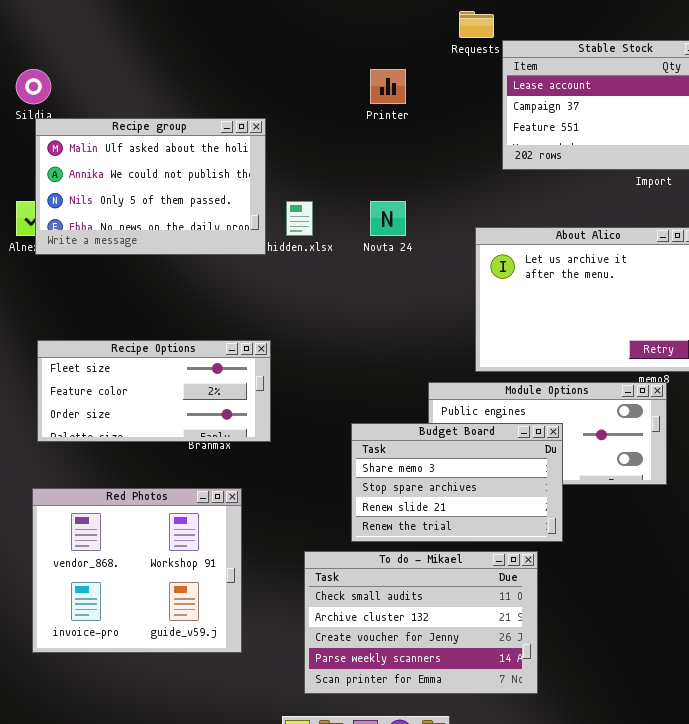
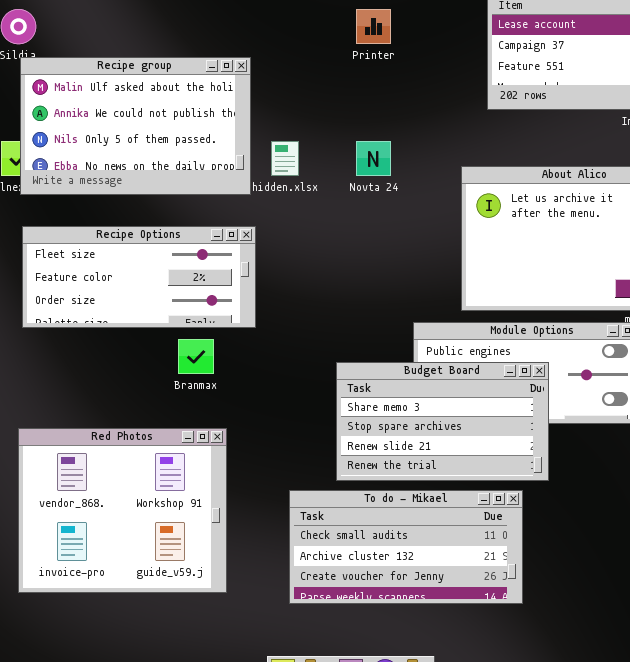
Recipe Options: [37,340,271,442] -> [22,226,256,328], moved
To do - Mikael: [304,551,538,694] -> [289,490,523,604], resized

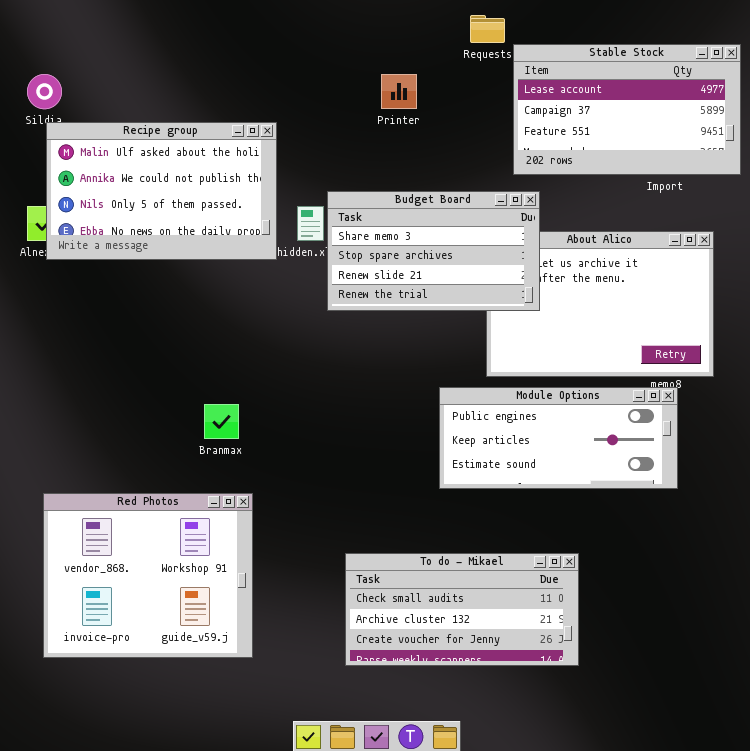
Recipe Options: [22,226,256,328] -> none, closed
Budget Board: [336,362,549,481] -> [327,191,540,311], moved
To do - Mikael: [289,490,523,604] -> [345,553,579,666], moved

